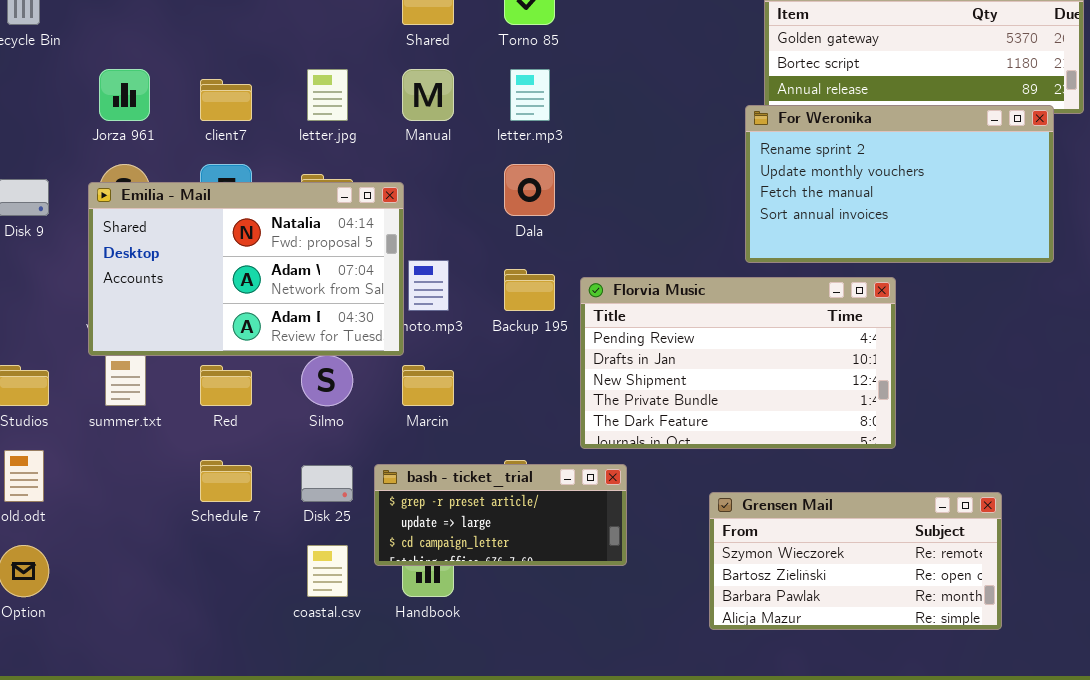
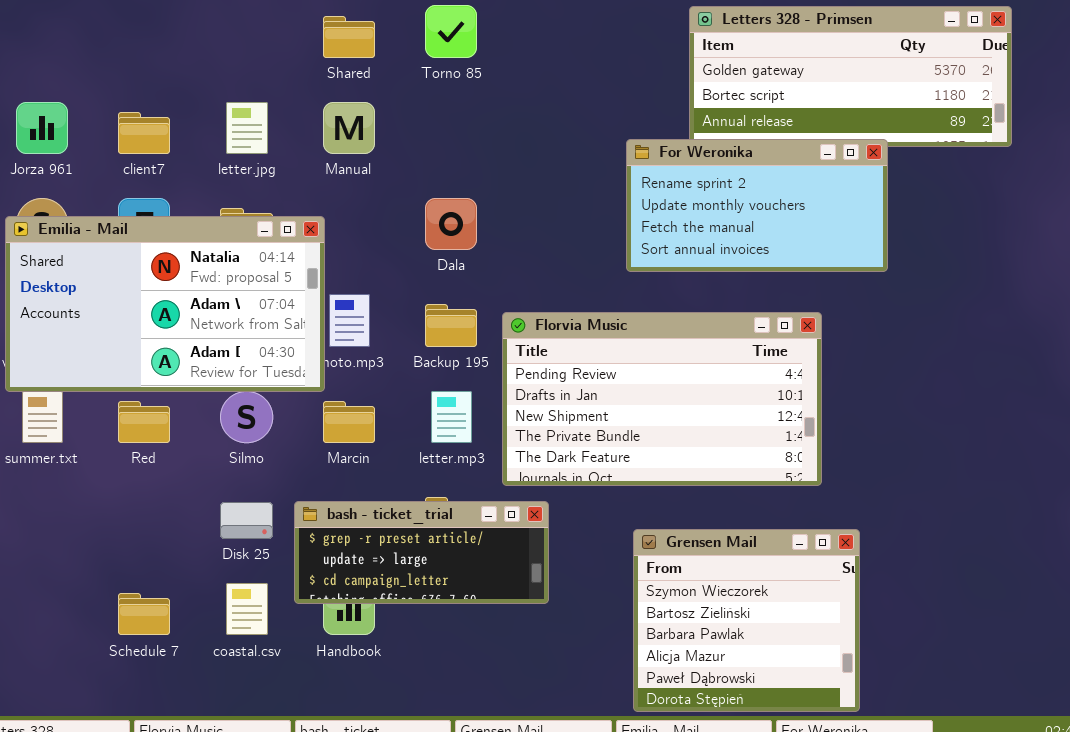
letter.mp3: [510,69,550,121] -> [431,391,472,443], moved
For Weronika: [745,105,1054,263] -> [626,139,888,272], moved, resized
Schedule 7: [200,460,252,502] -> [118,593,170,635], moved
Grensen Mail: [709,492,1002,630] -> [633,529,860,712], resized

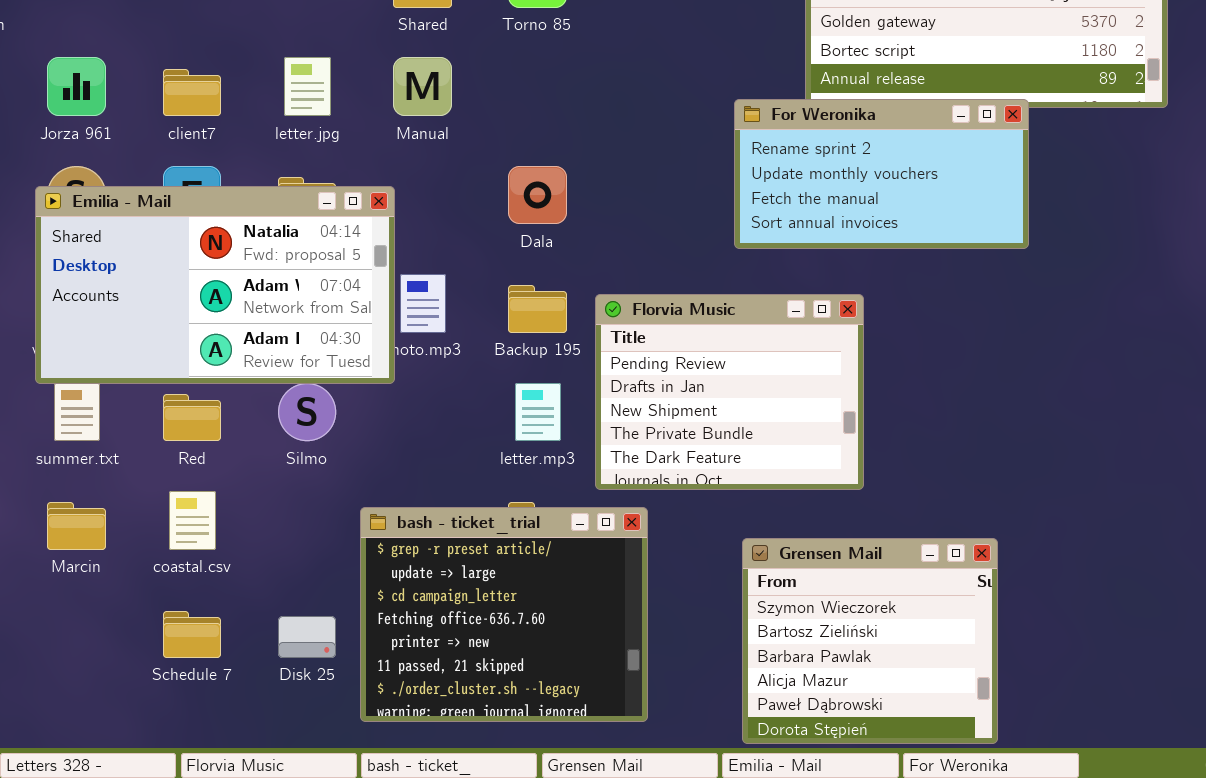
Florvia Music: [502,312,822,486] -> [595,294,864,490], resized
Marcin: [323,401,375,443] -> [47,502,106,550], moved
bash - ticket_trial: [294,501,549,604] -> [360,507,648,722], resized
Disk 25: [220,502,273,539] -> [278,616,336,658], moved
coastal.csv: [226,583,268,635] -> [169,491,216,550], moved

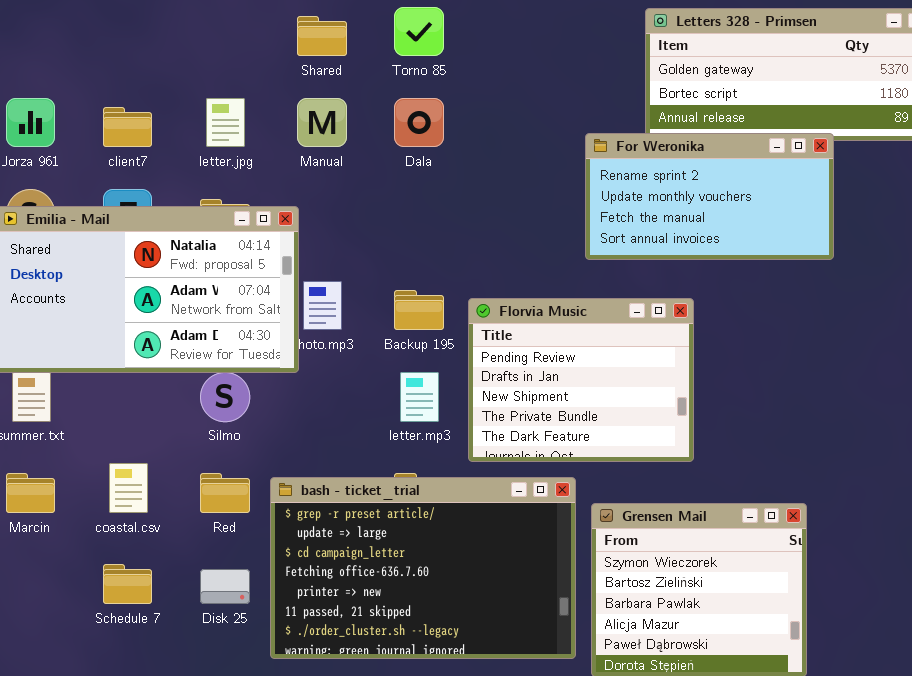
Dala: [508,166,567,224] -> [394,98,444,147], moved
Red: [163,394,221,441] -> [200,473,250,513], moved
bash - ticket_trial: [360,507,648,722] -> [270,477,576,659], resized

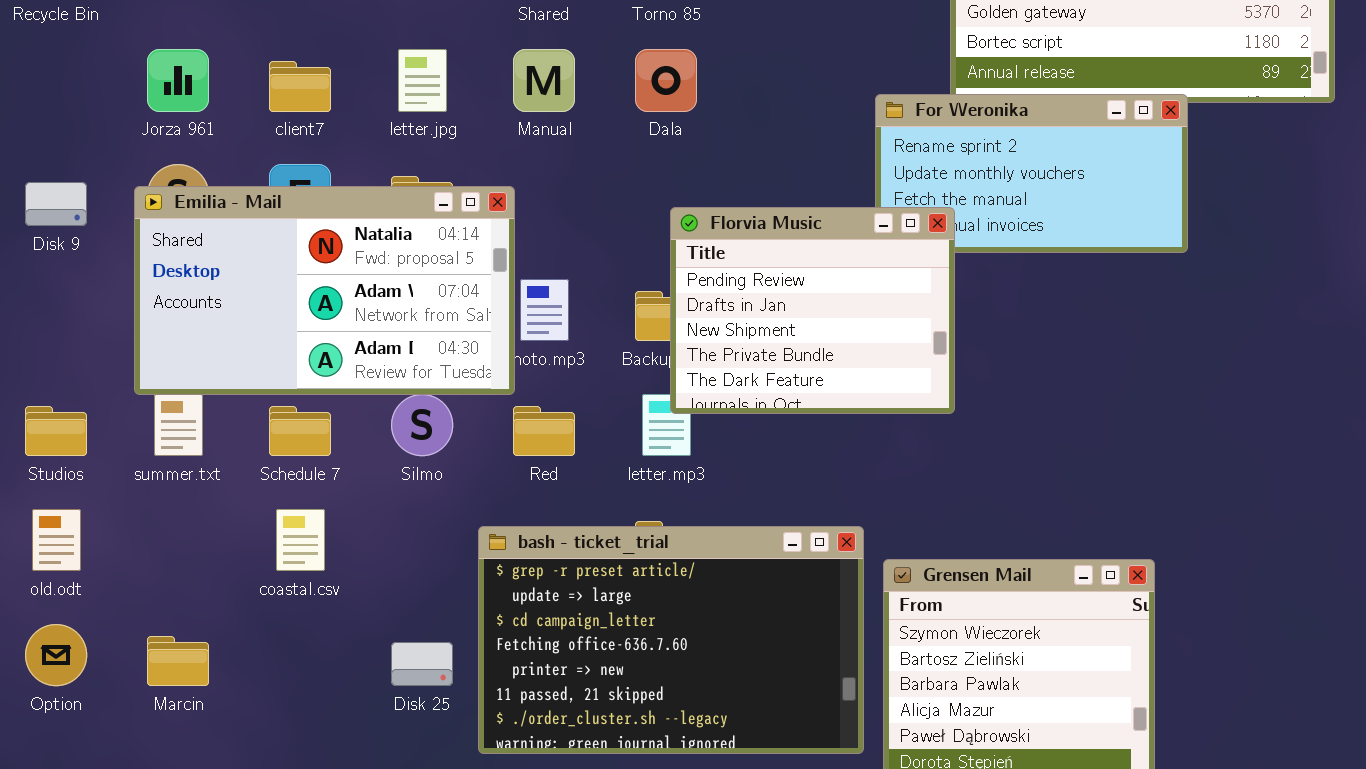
Florvia Music: [468,298,694,462] -> [670,207,955,414], moved
Marcin: [6,473,55,513] -> [147,636,209,686], moved
Red: [200,473,250,513] -> [513,406,575,456], moved
Schedule 7: [103,564,152,604] -> [269,406,331,456], moved

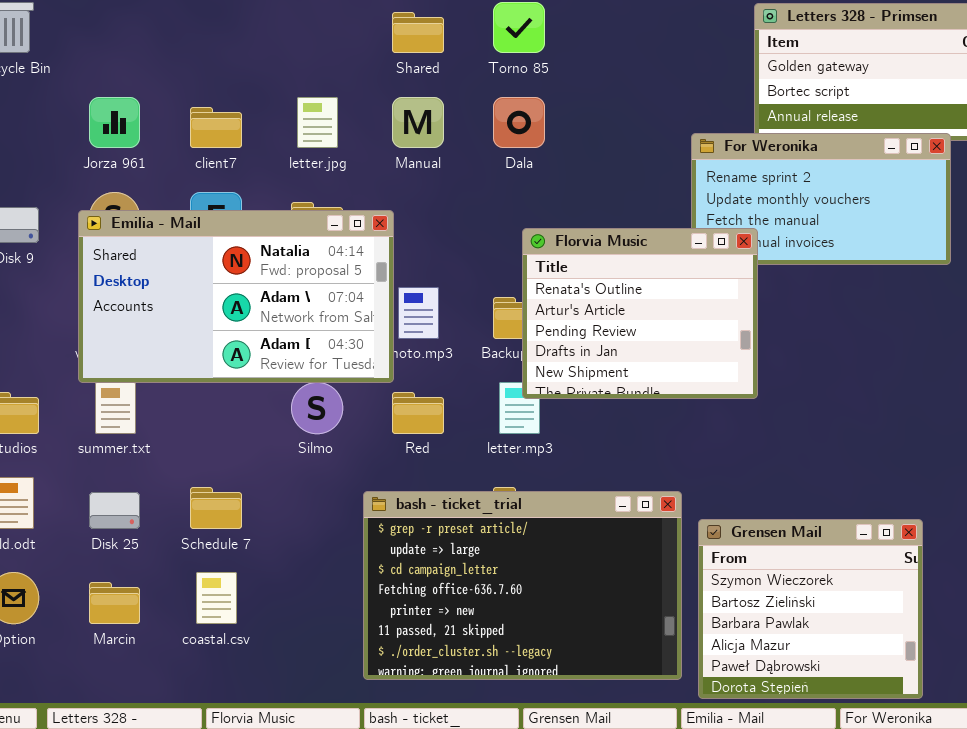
Florvia Music: [670,207,955,414] -> [522,228,758,399], scrolled up 2 rows
Schedule 7: [269,406,331,456] -> [190,487,242,529], moved
coastal.csv: [276,509,325,571] -> [196,572,237,624], moved
Disk 25: [391,642,453,686] -> [89,492,140,529], moved

